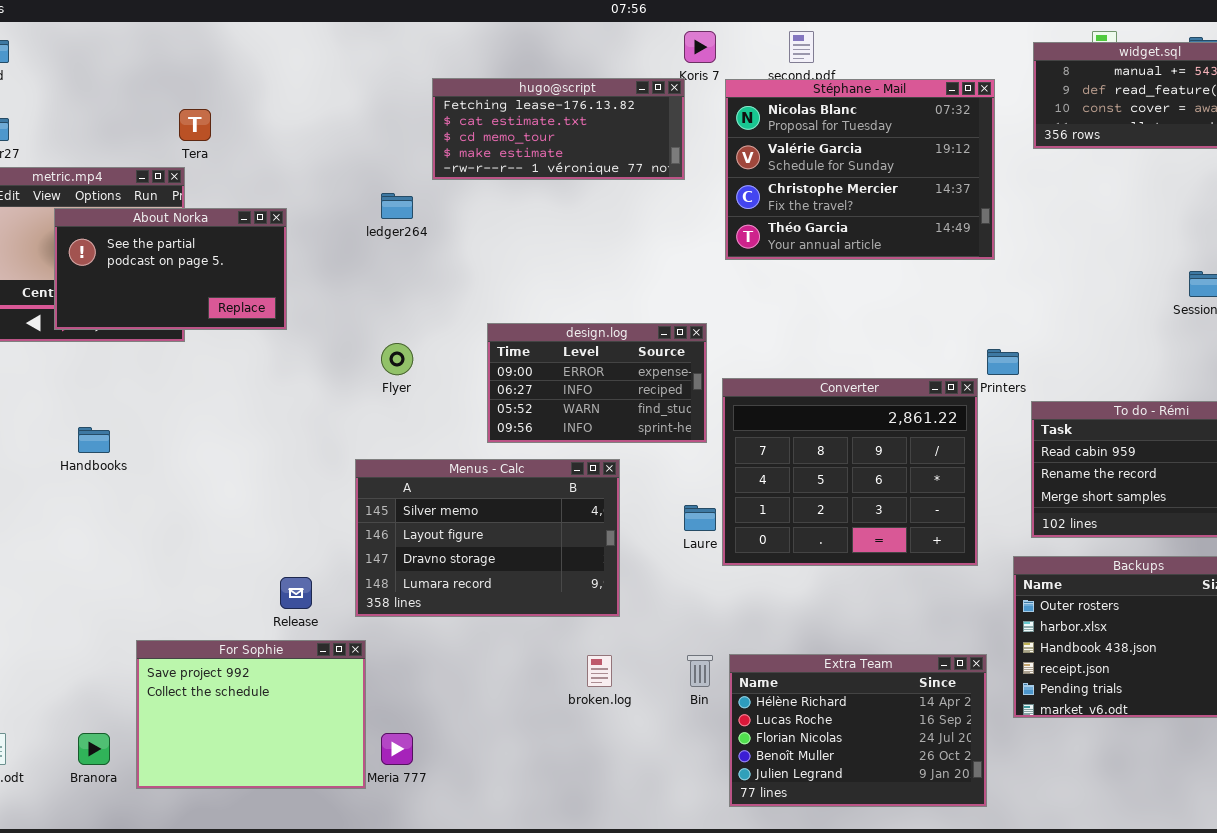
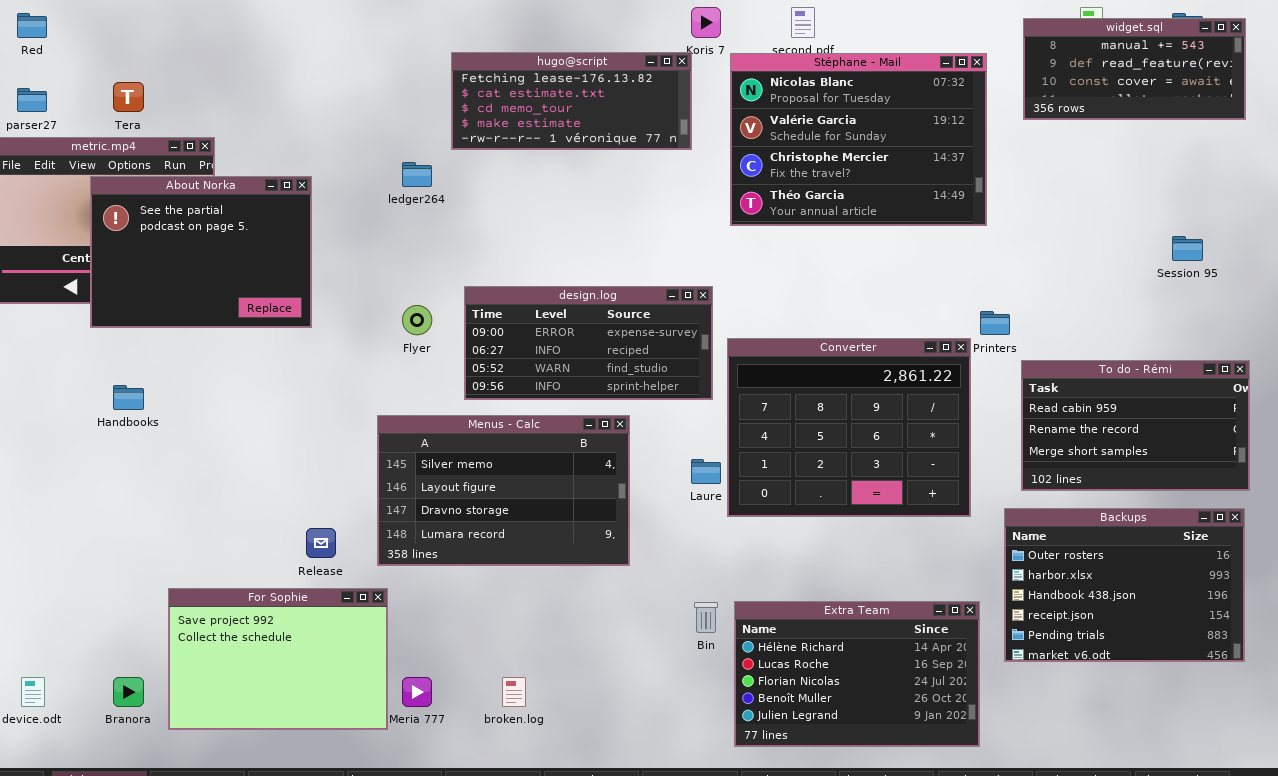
Tera: [179,109,211,141] -> [113,82,144,112], moved
About Norka: [54,208,287,330] -> [90,176,312,328], resized
design.log: [487,323,707,443] -> [464,286,713,400], resized
broken.log: [587,655,612,687] -> [502,677,526,707], moved

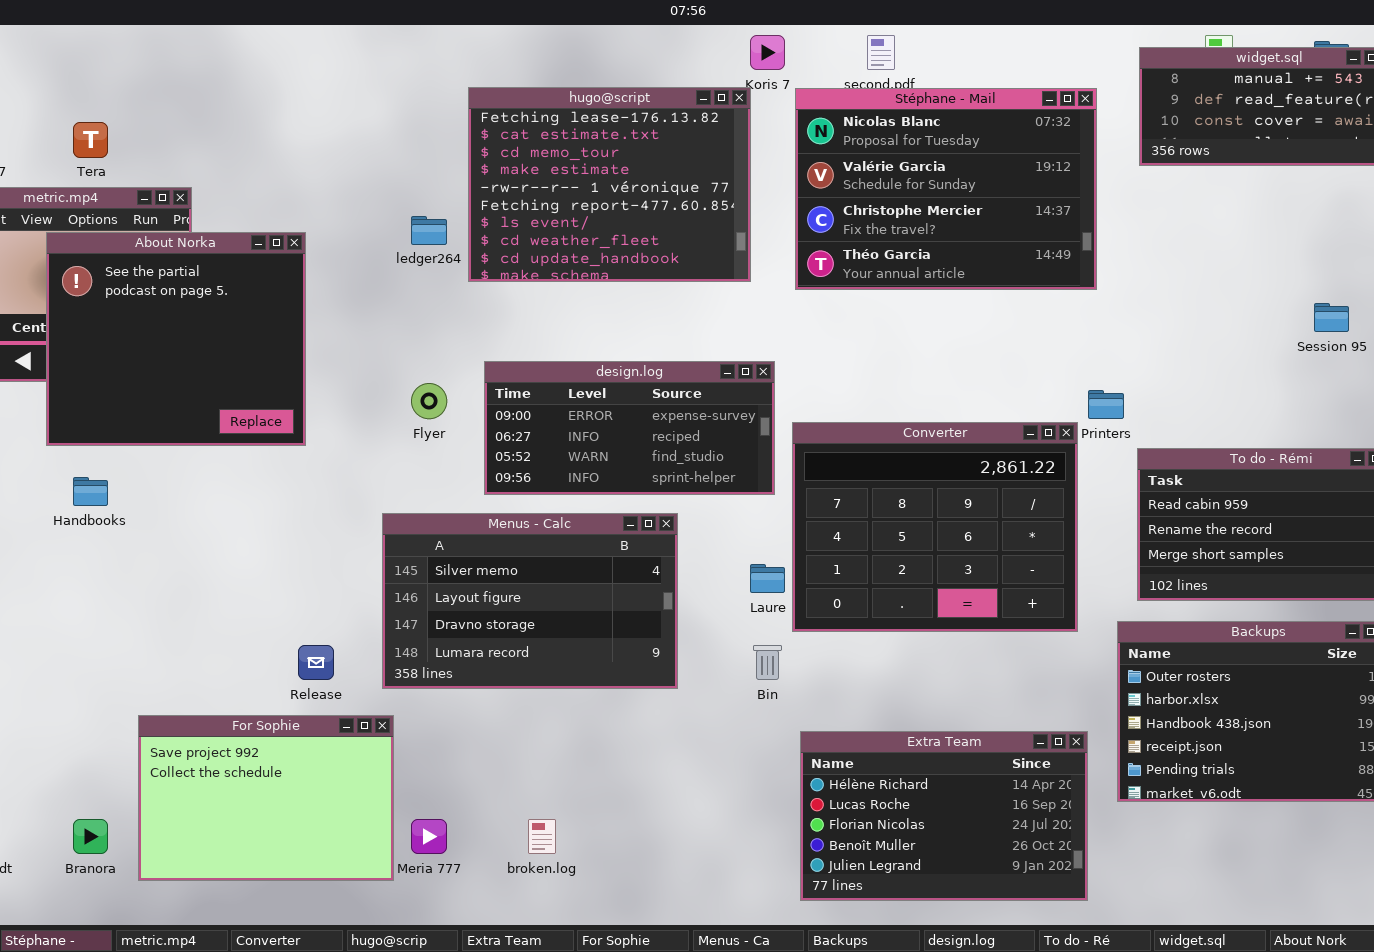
hugo@script: [451,52,692,150] -> [468,87,751,282], resized
About Norka: [90,176,312,328] -> [46,232,306,446], resized
Bin: [694,602,718,633] -> [753,645,782,680], moved

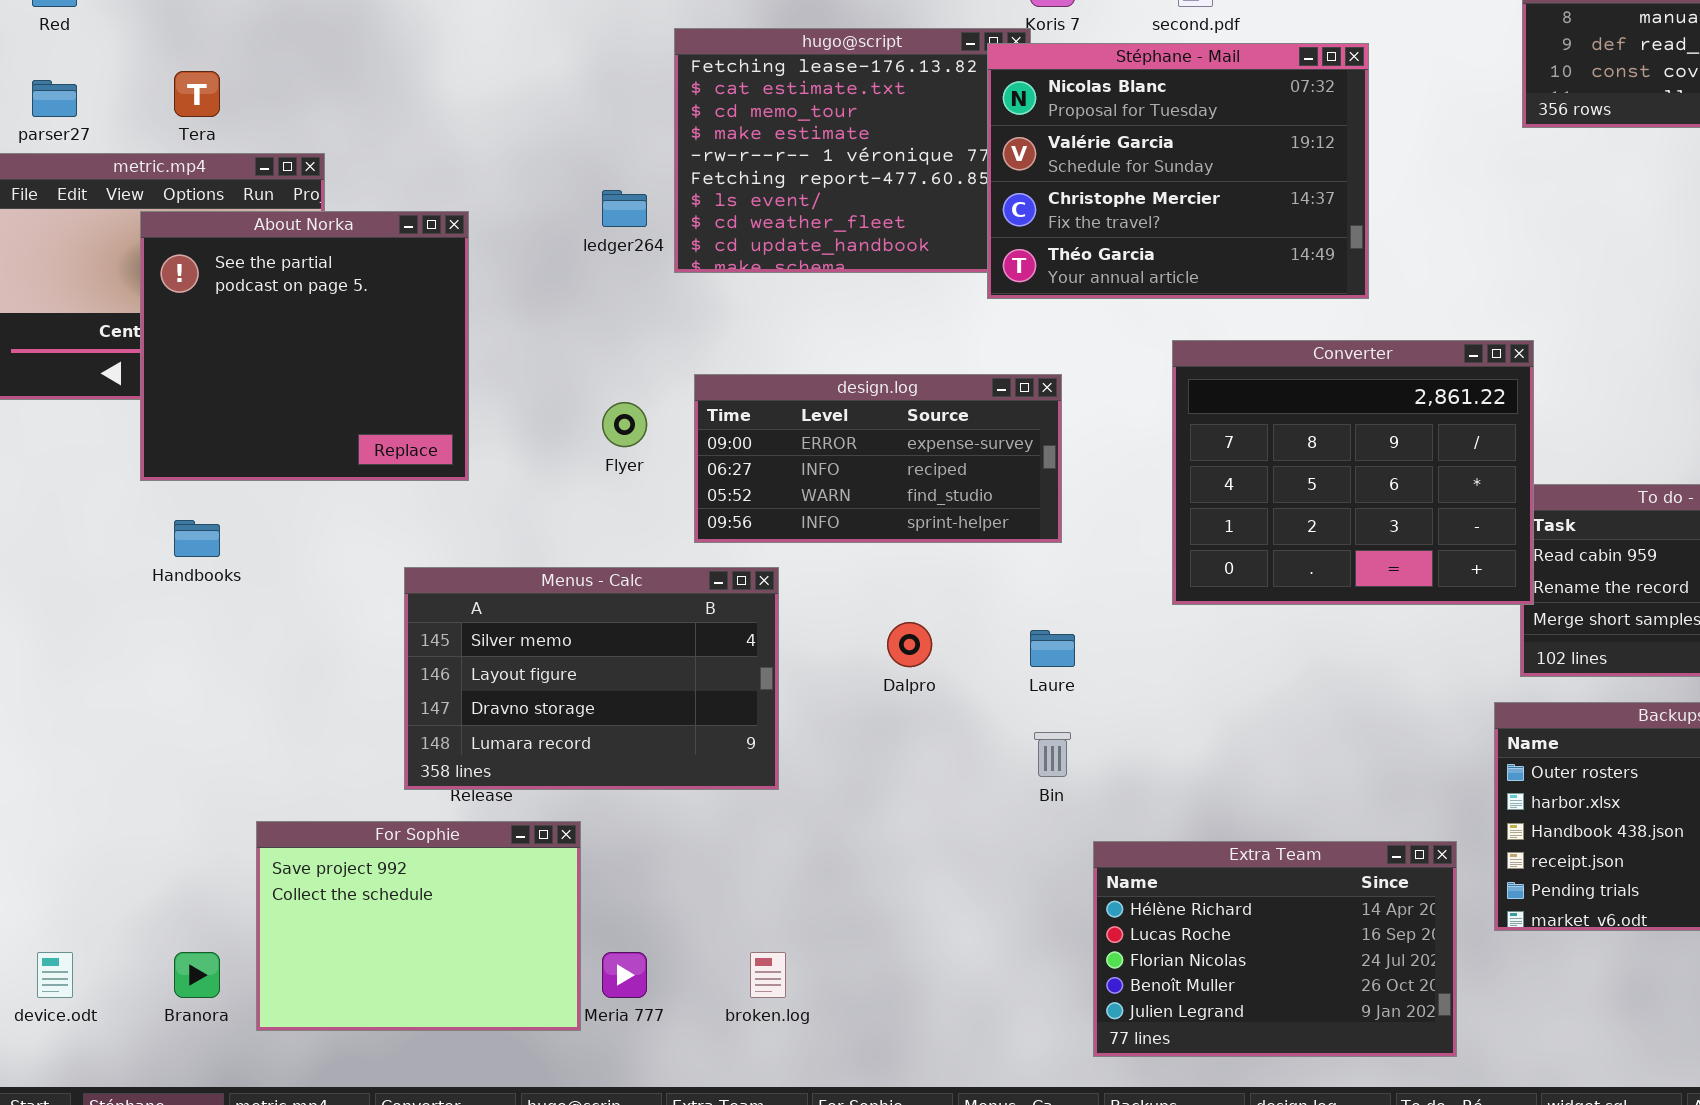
Stéphane - Mail: [795,88,1097,290] -> [987,43,1369,299], moved
Converter: [792,422,1078,632] -> [1172,340,1534,605], moved
Menus - Calc: [382,513,678,689] -> [404,567,779,790], moved

